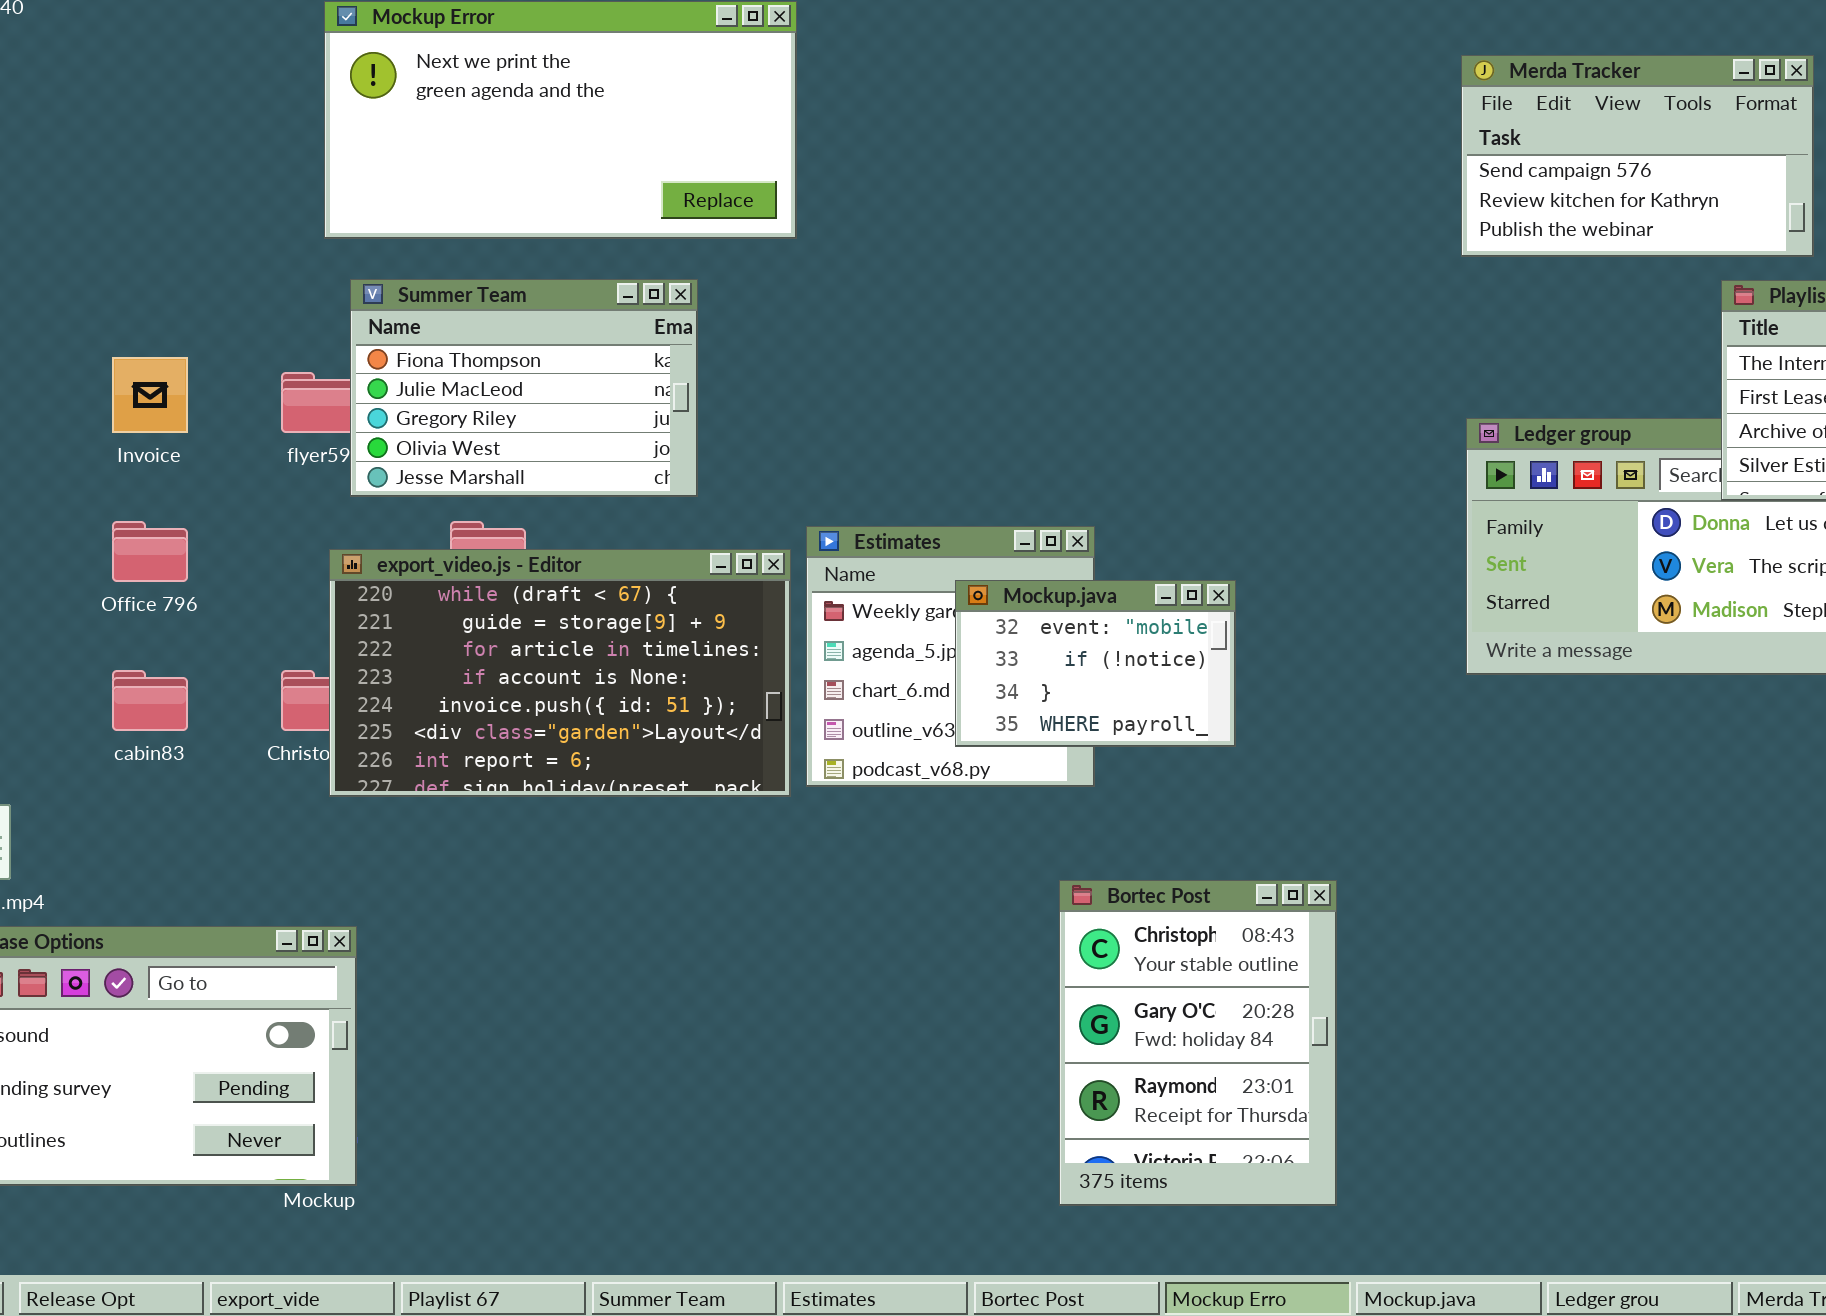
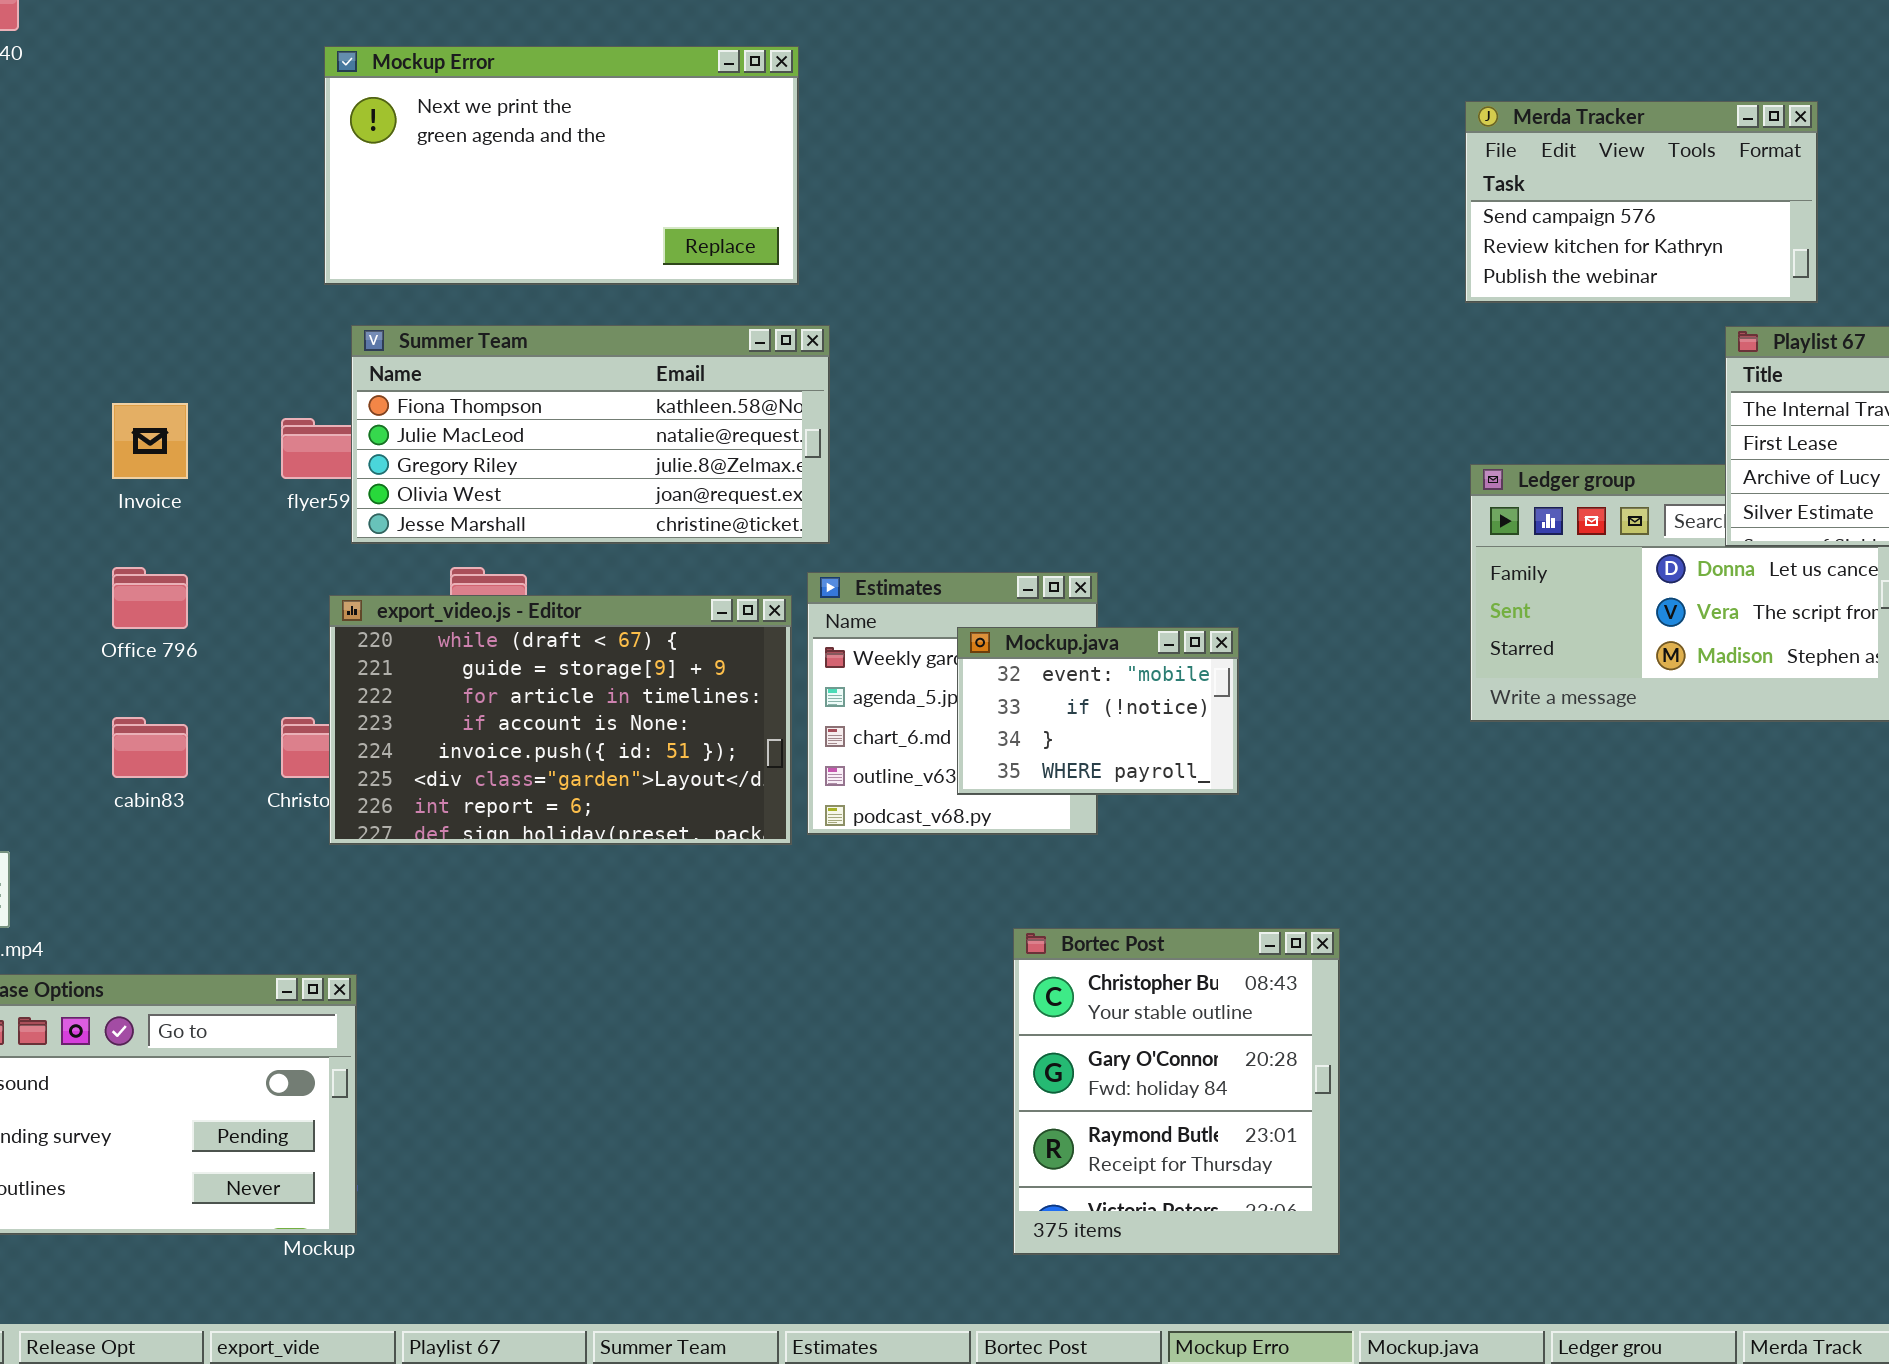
Summer Team: [350,279,698,497] -> [351,325,830,544], resized
Bortec Post: [1059,880,1337,1206] -> [1013,928,1340,1255], resized

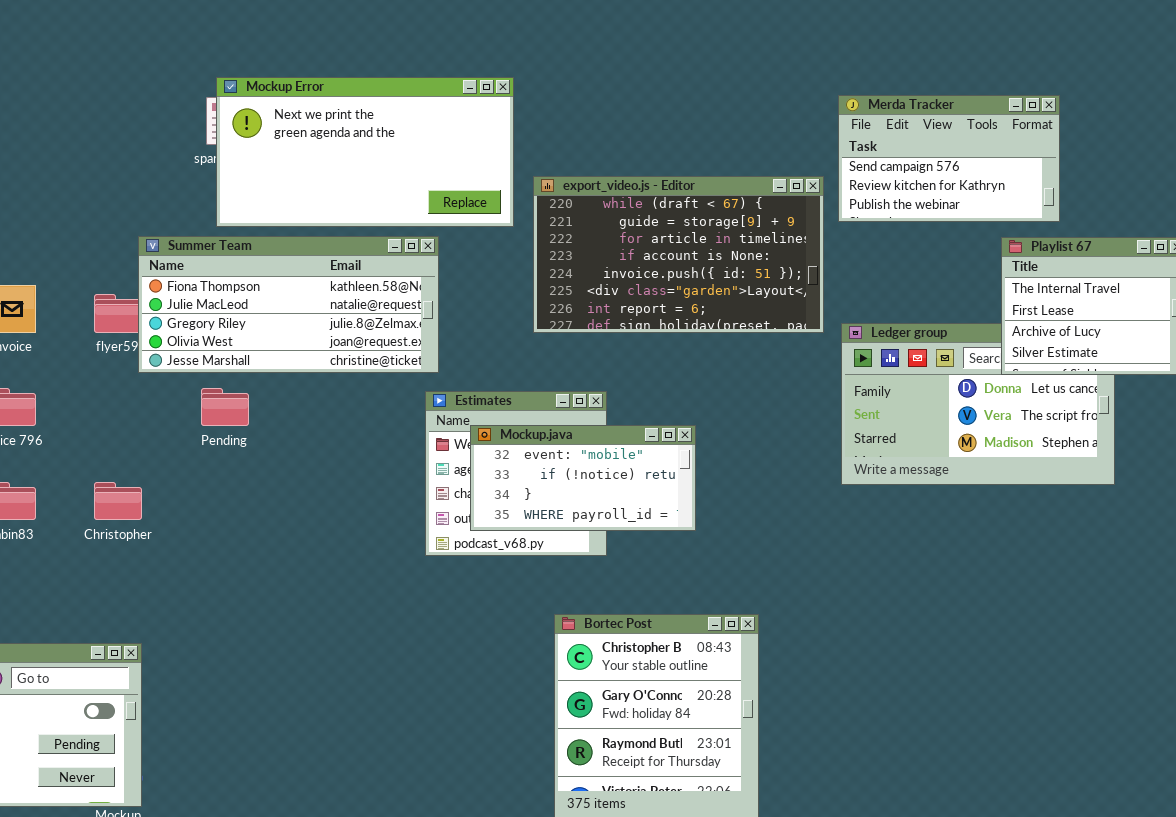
Mockup Error: [324,46,799,285] -> [216,77,514,227], moved
export_video.js - Editor: [329,595,792,845] -> [533,176,824,333], moved
Mockup.java: [957,627,1239,795] -> [470,425,696,531], resized

